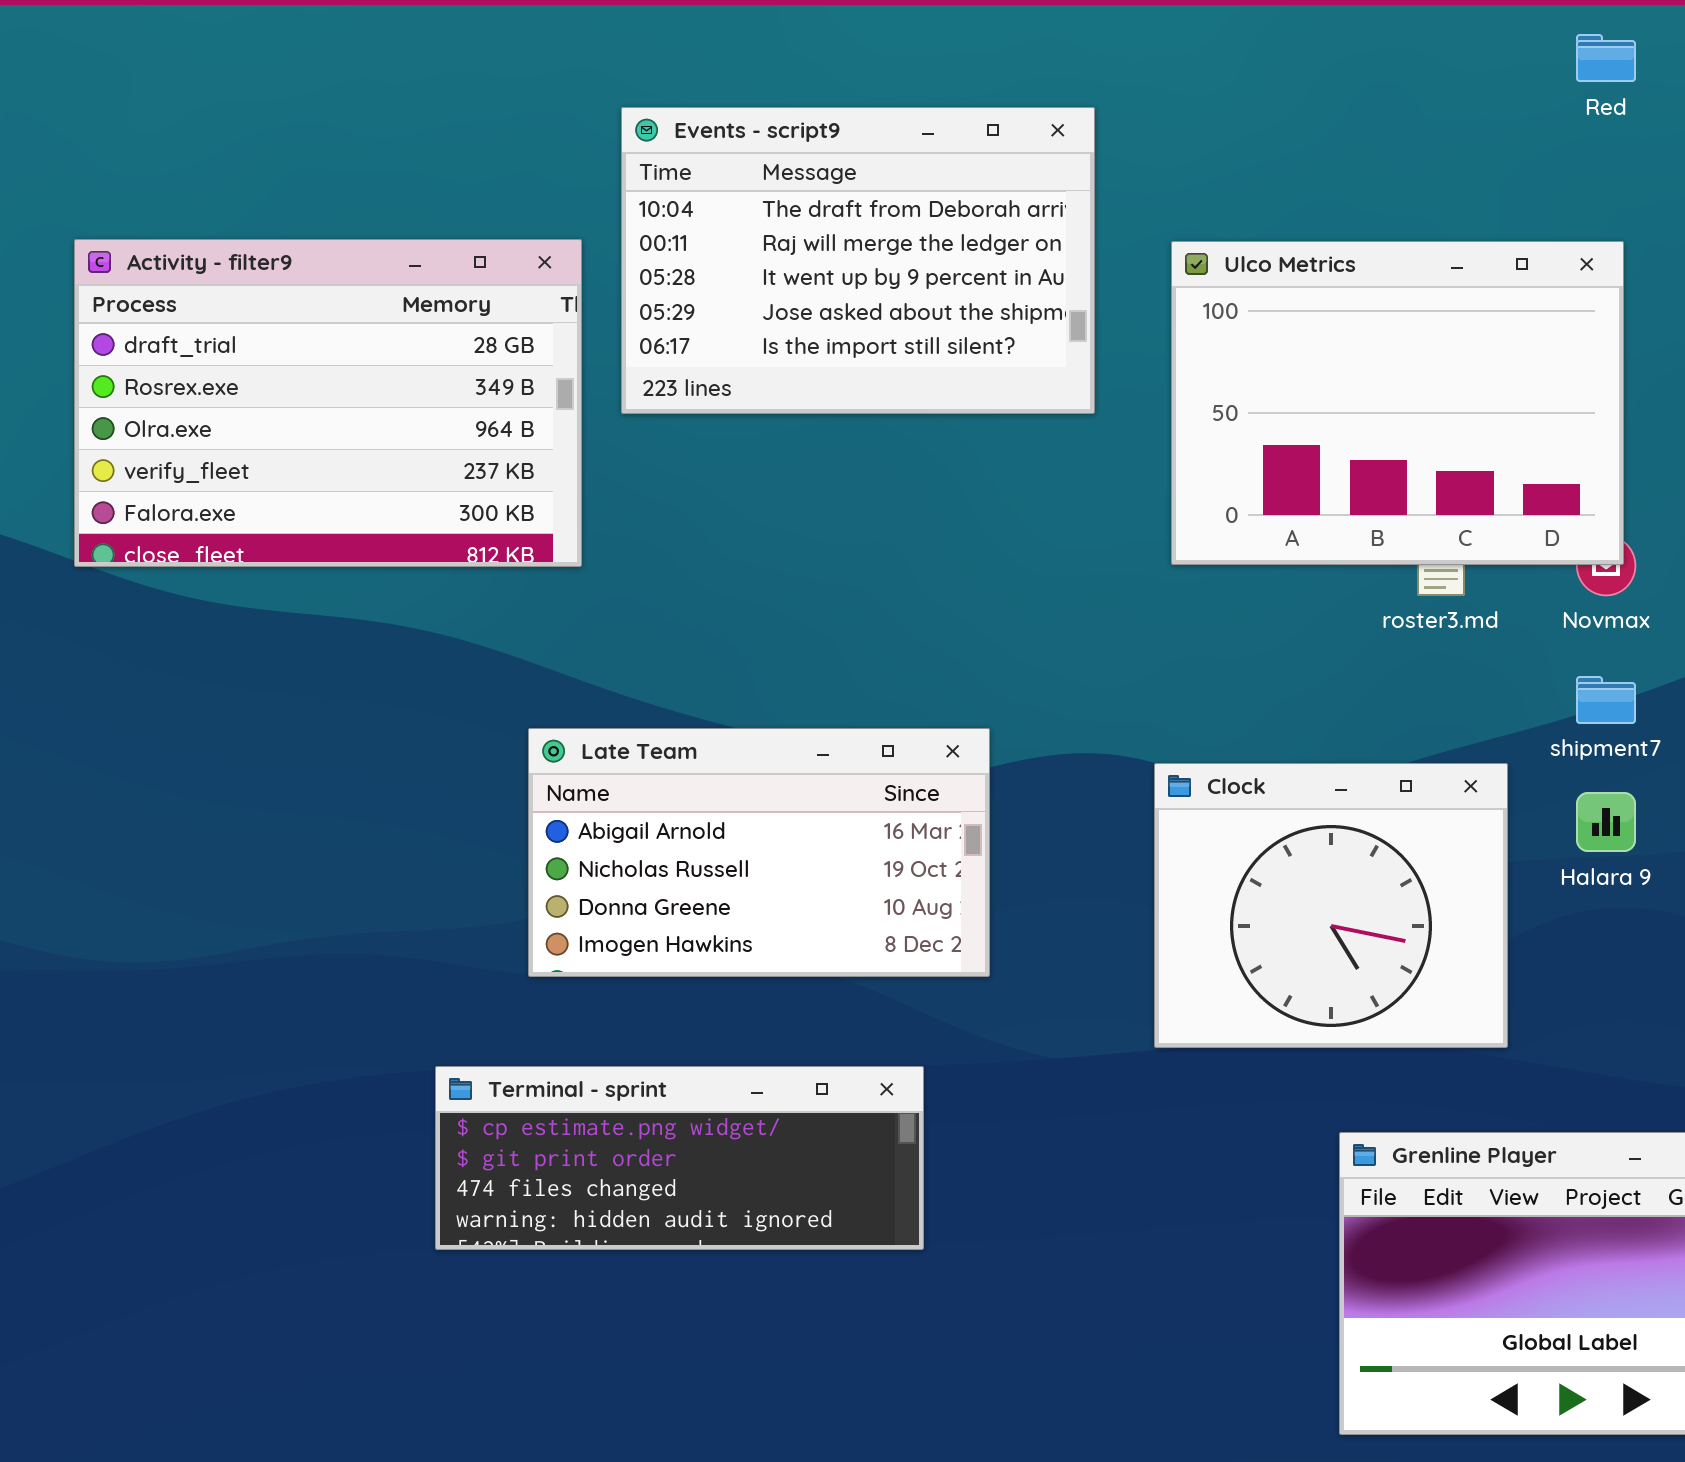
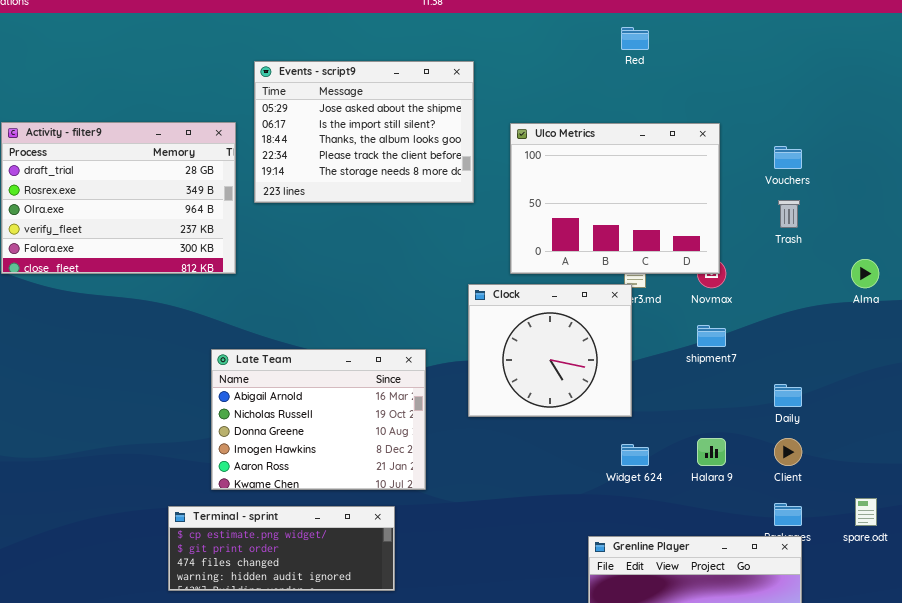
Red: [1576,34,1636,82] -> [621,27,649,50], moved
Events - script9: [621,107,1095,414] -> [254,61,474,203], scrolled down 3 rows
Late Team: [528,728,990,977] -> [211,349,426,490], resized
Clock: [1154,763,1508,1048] -> [468,284,632,417], moved
Halara 9: [1576,792,1636,852] -> [697,438,726,466], moved

